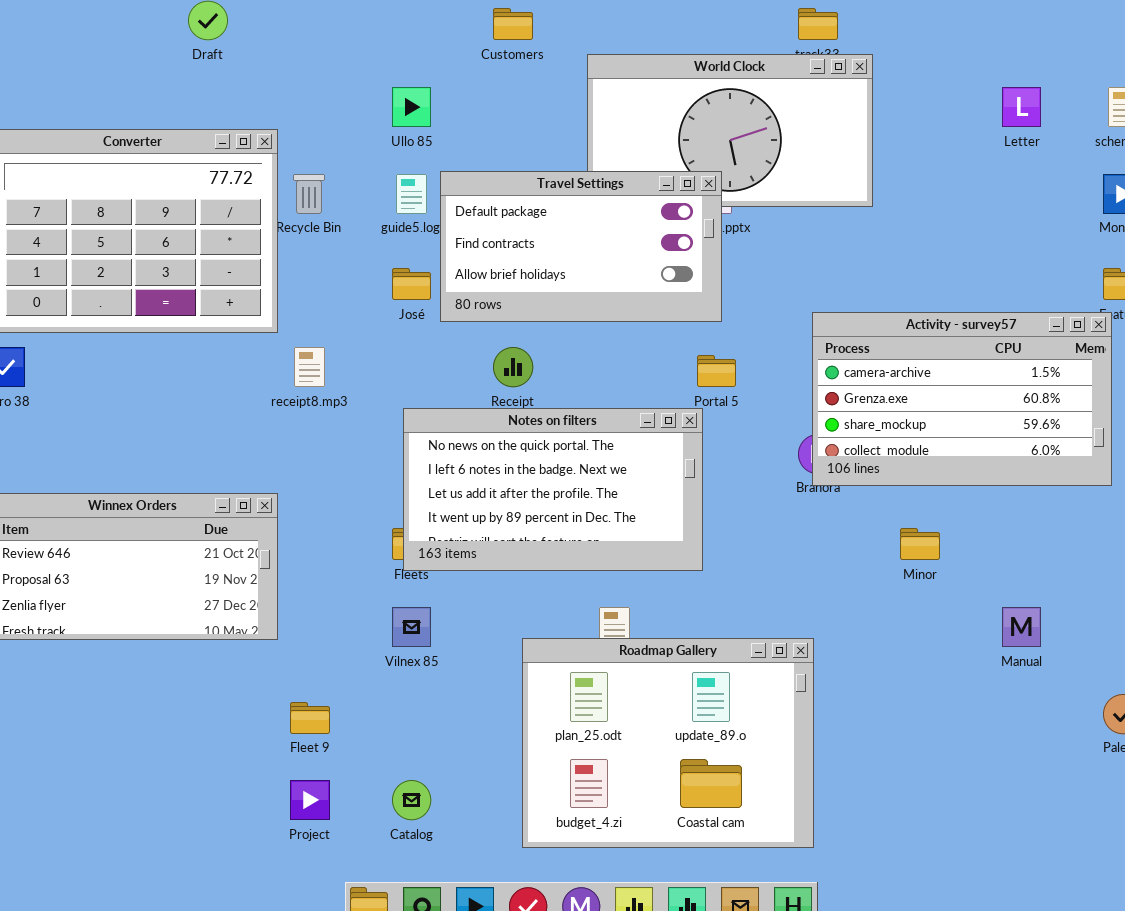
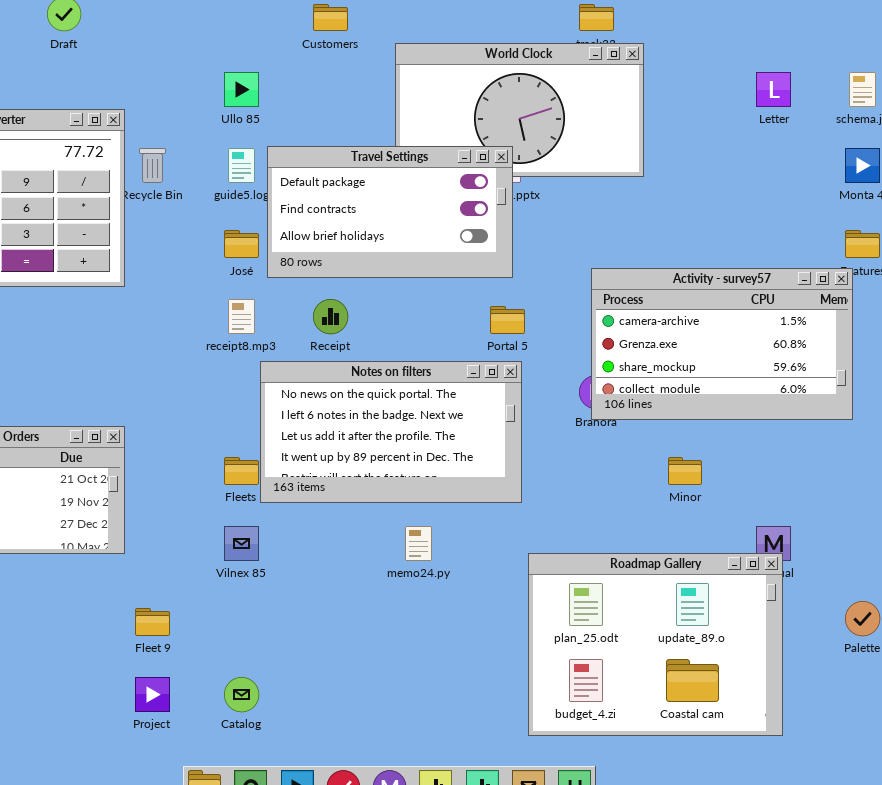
receipt8.mp3: [294,347,325,387] -> [228,299,255,334], moved
Notes on filters: [403,408,703,571] -> [260,361,522,503], moved
Roadmap Gallery: [522,638,814,848] -> [528,553,783,736], moved

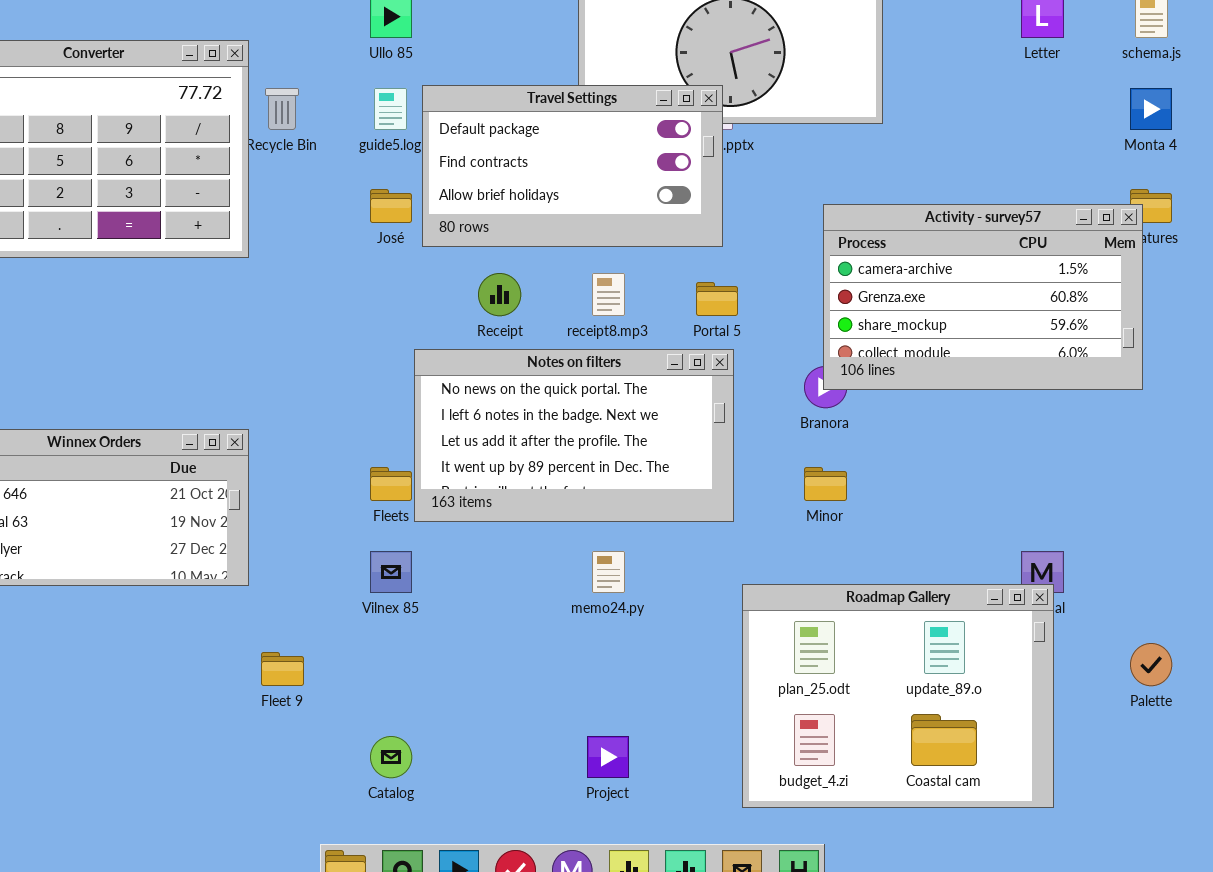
Activity - survey57: [591,268,853,420] -> [823,204,1143,390], moved
receipt8.mp3: [228,299,255,334] -> [592,273,625,316], moved
Minor: [668,457,702,485] -> [804,467,847,501], moved
Project: [135,677,170,712] -> [587,736,629,778], moved

